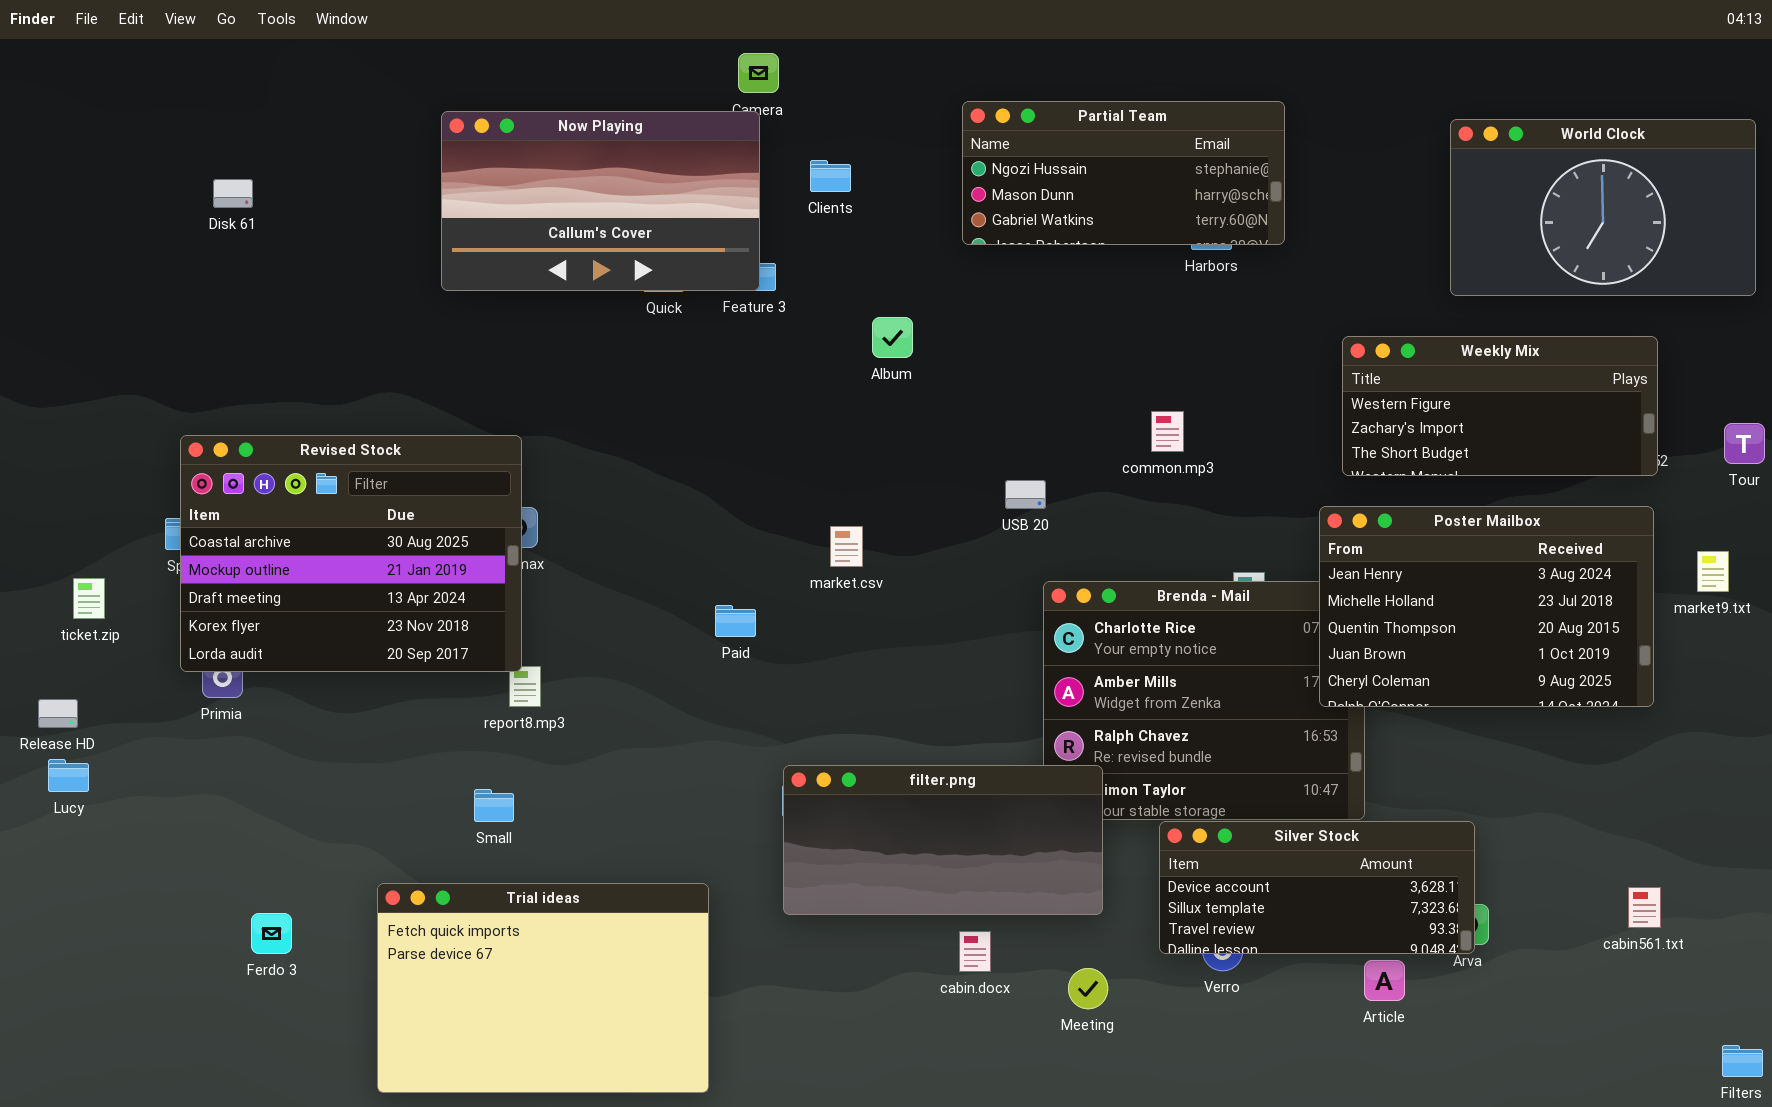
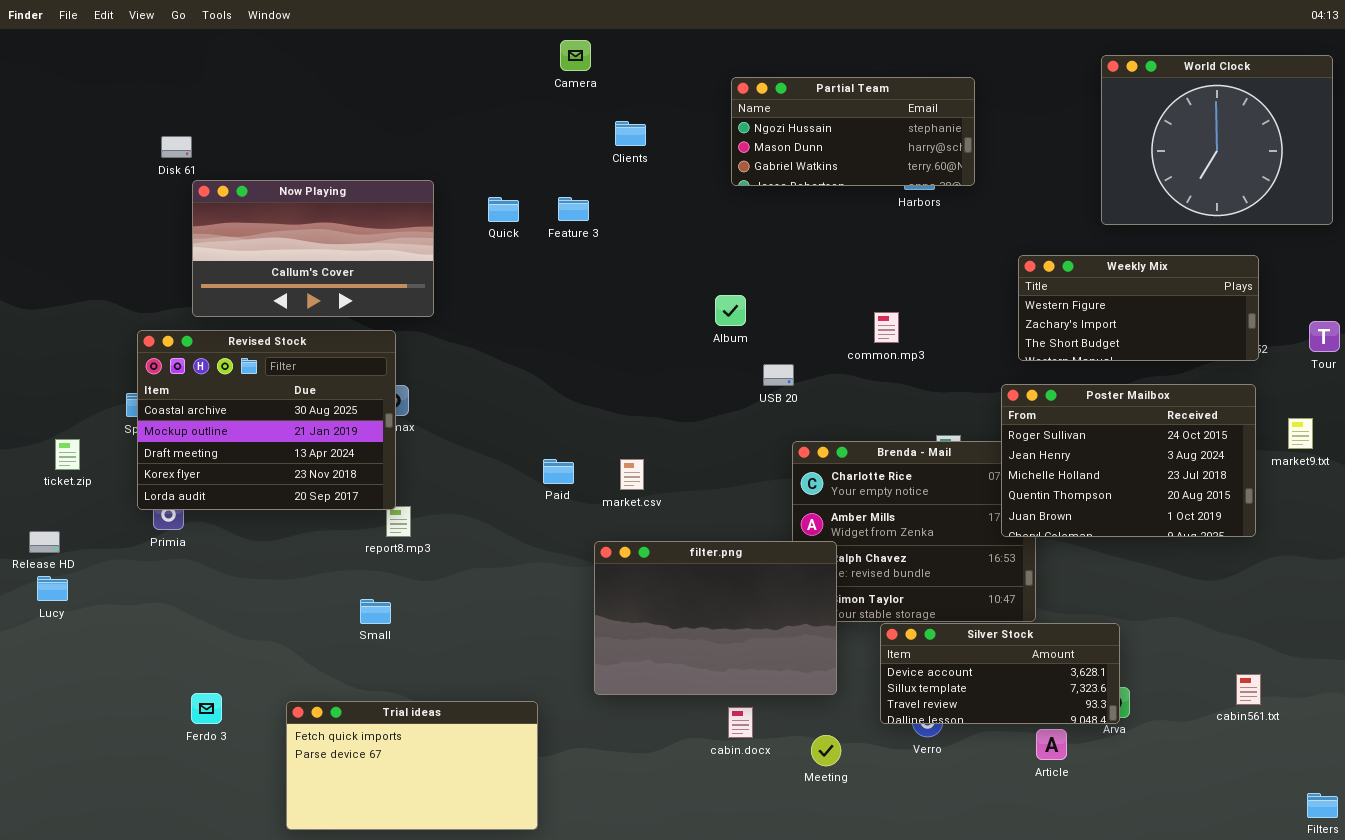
Now Playing: [441,111,760,291] -> [192,180,434,317], moved
World Clock: [1450,119,1756,296] -> [1101,55,1333,225], resized
Album: [872,317,913,358] -> [715,295,746,326], moved
Poster Mailbox: [1319,506,1654,707] -> [1001,384,1256,537], scrolled up 1 row
market.csv: [830,526,863,567] -> [620,459,644,490], moved
filter.png: [783,765,1103,915] -> [594,541,837,695], resized
Trial ideas: [377,883,709,1093] -> [286,701,538,830], resized

